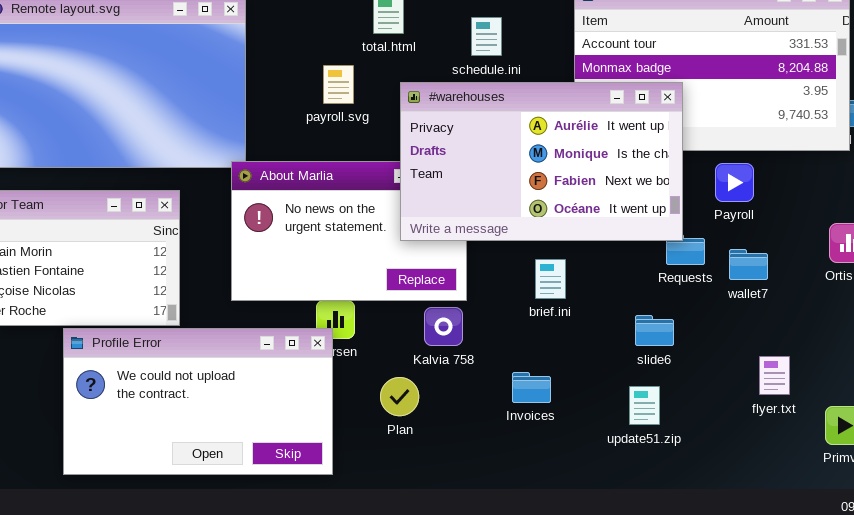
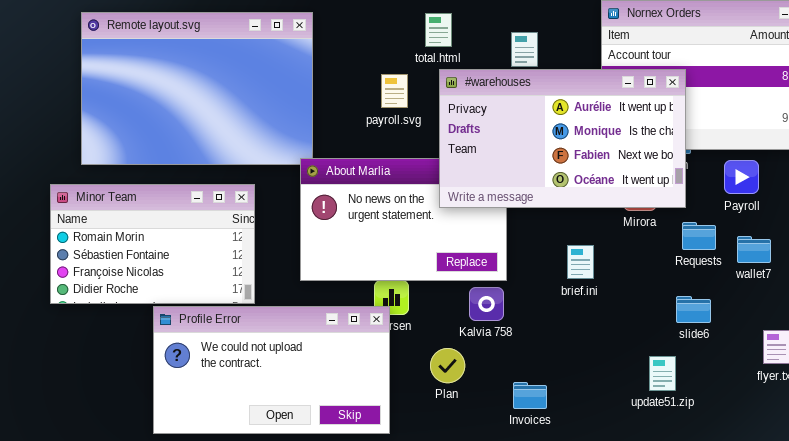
#warehouses: [400,82,683,241] -> [439,69,686,208], moved
slide6: [635,315,674,346] -> [676,296,711,323], moved
Invoices: [512,372,551,403] -> [513,382,547,409], moved

